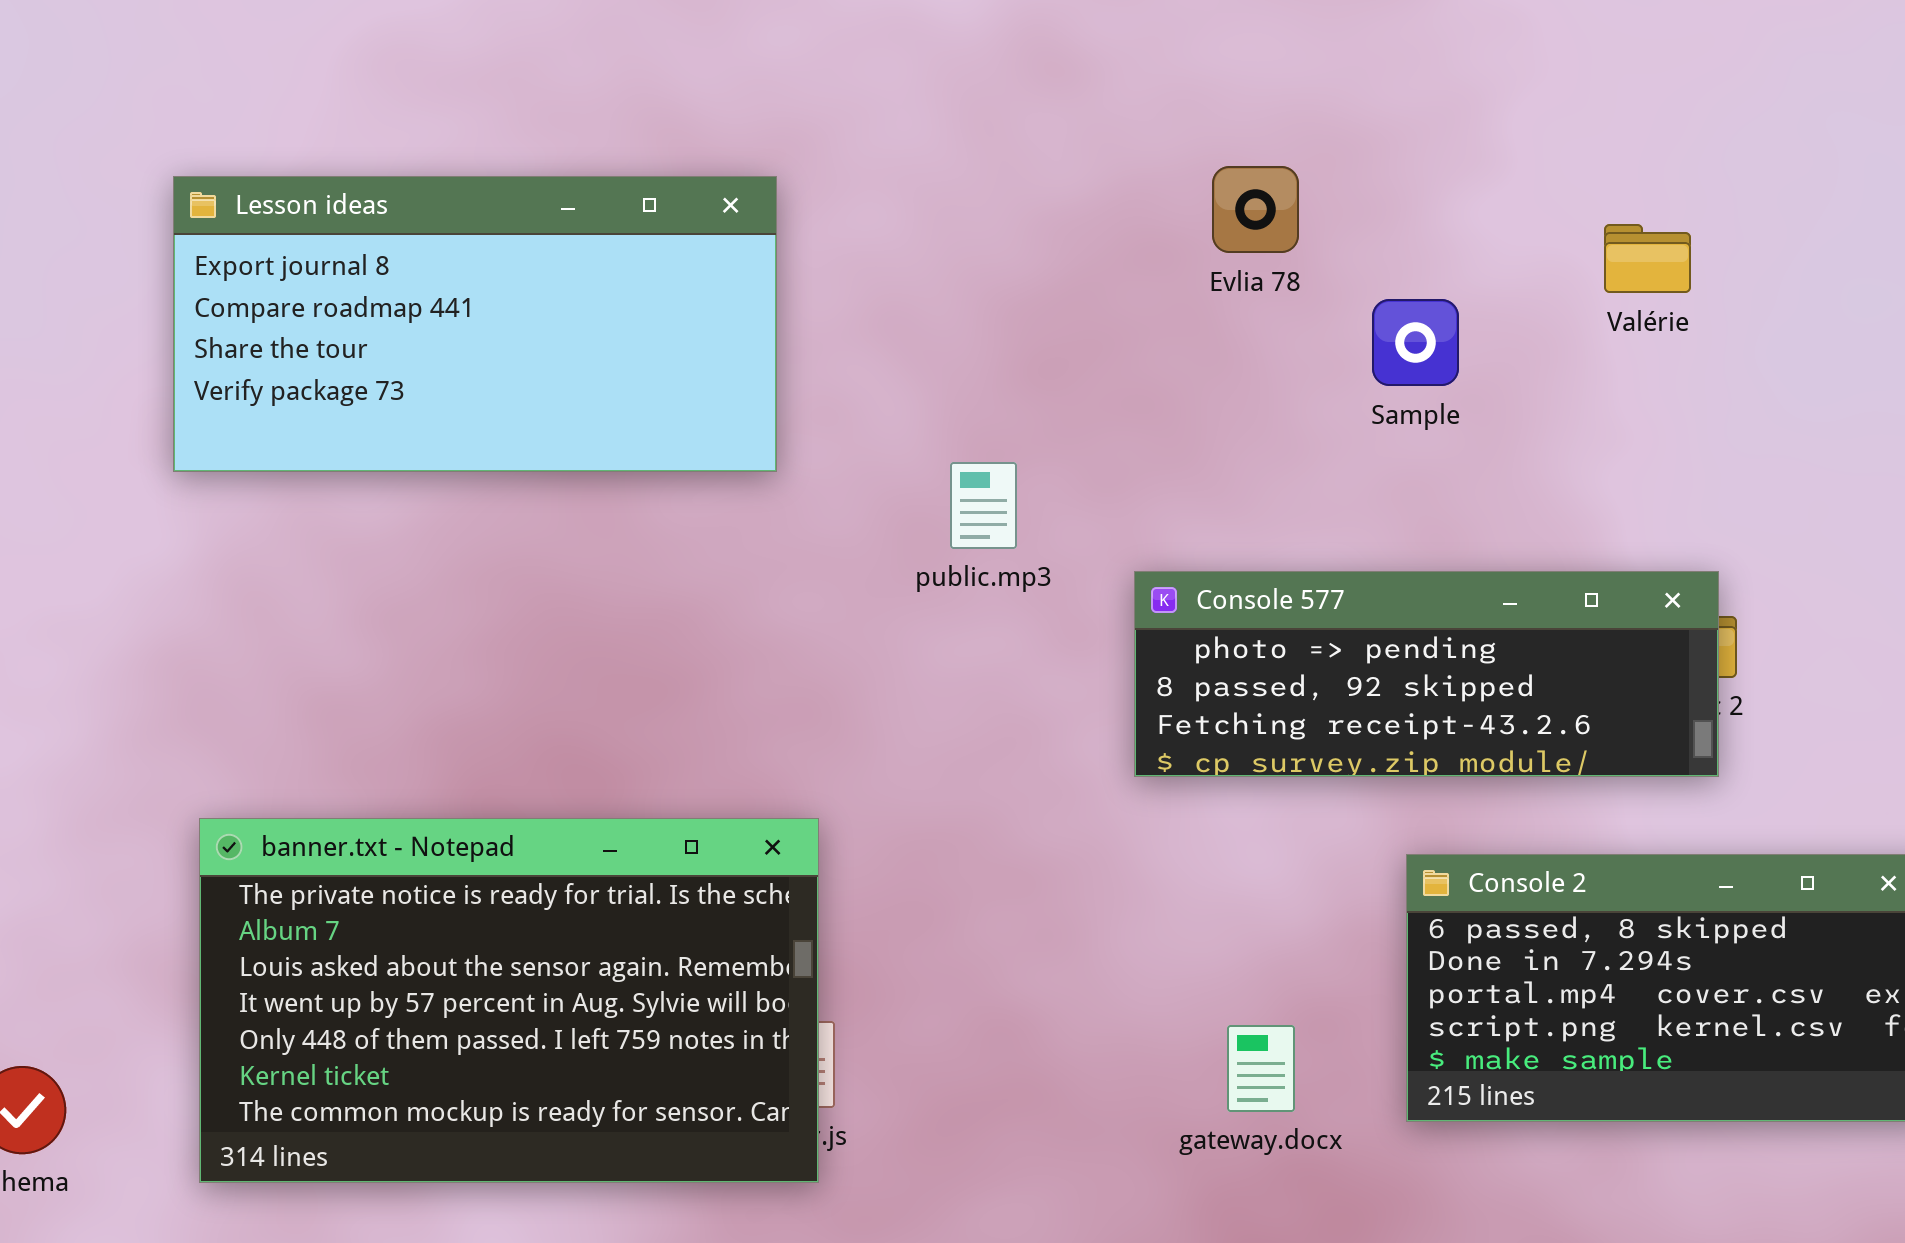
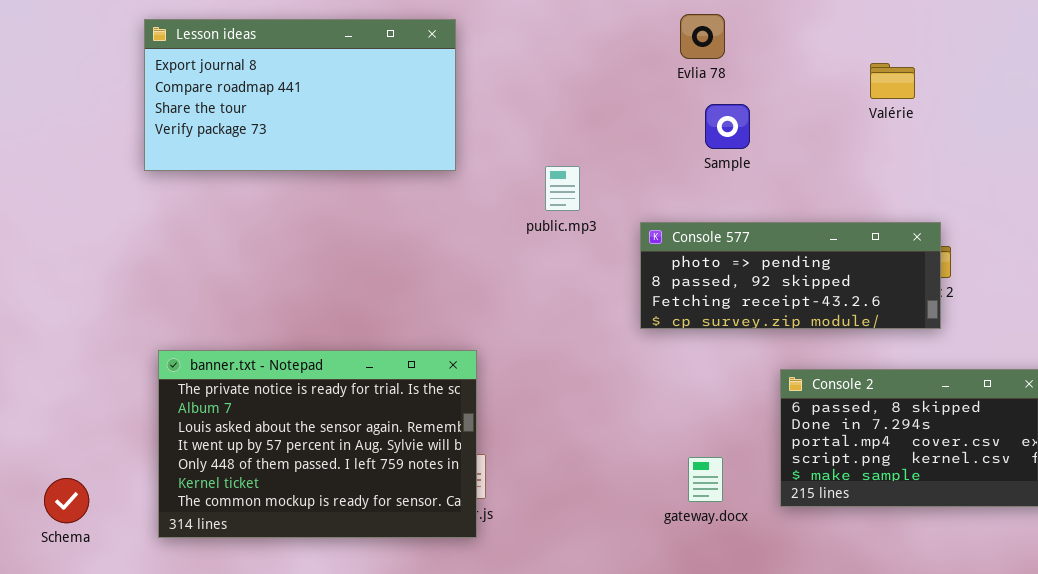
Valérie: [1604,224,1691,293] -> [870,63,915,99], moved
Sample: [1372,299,1459,386] -> [705,104,750,149], moved

